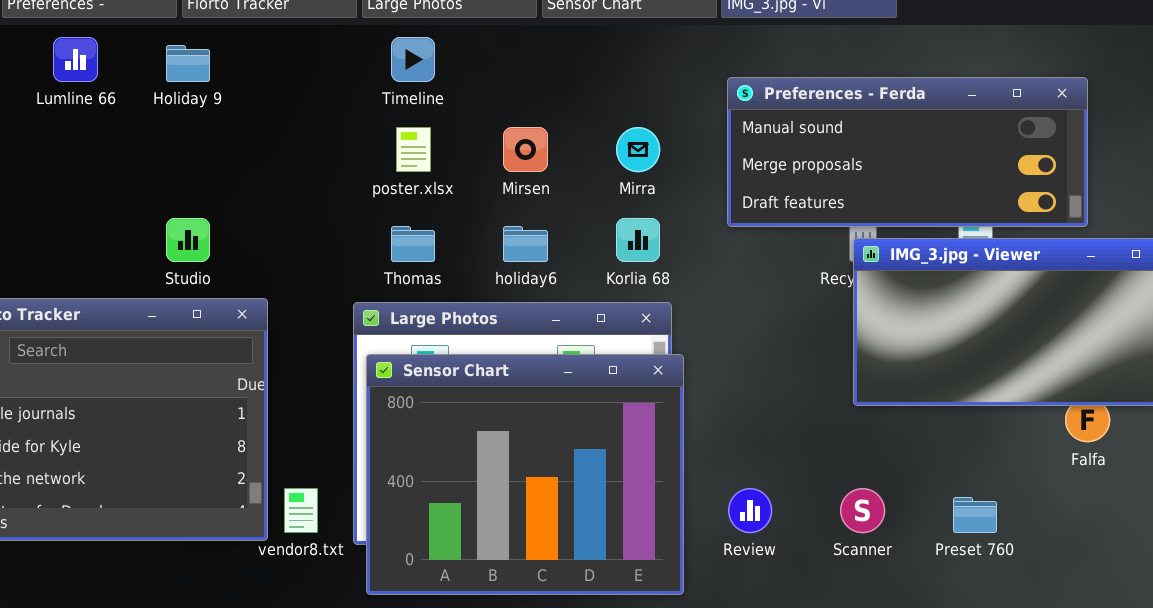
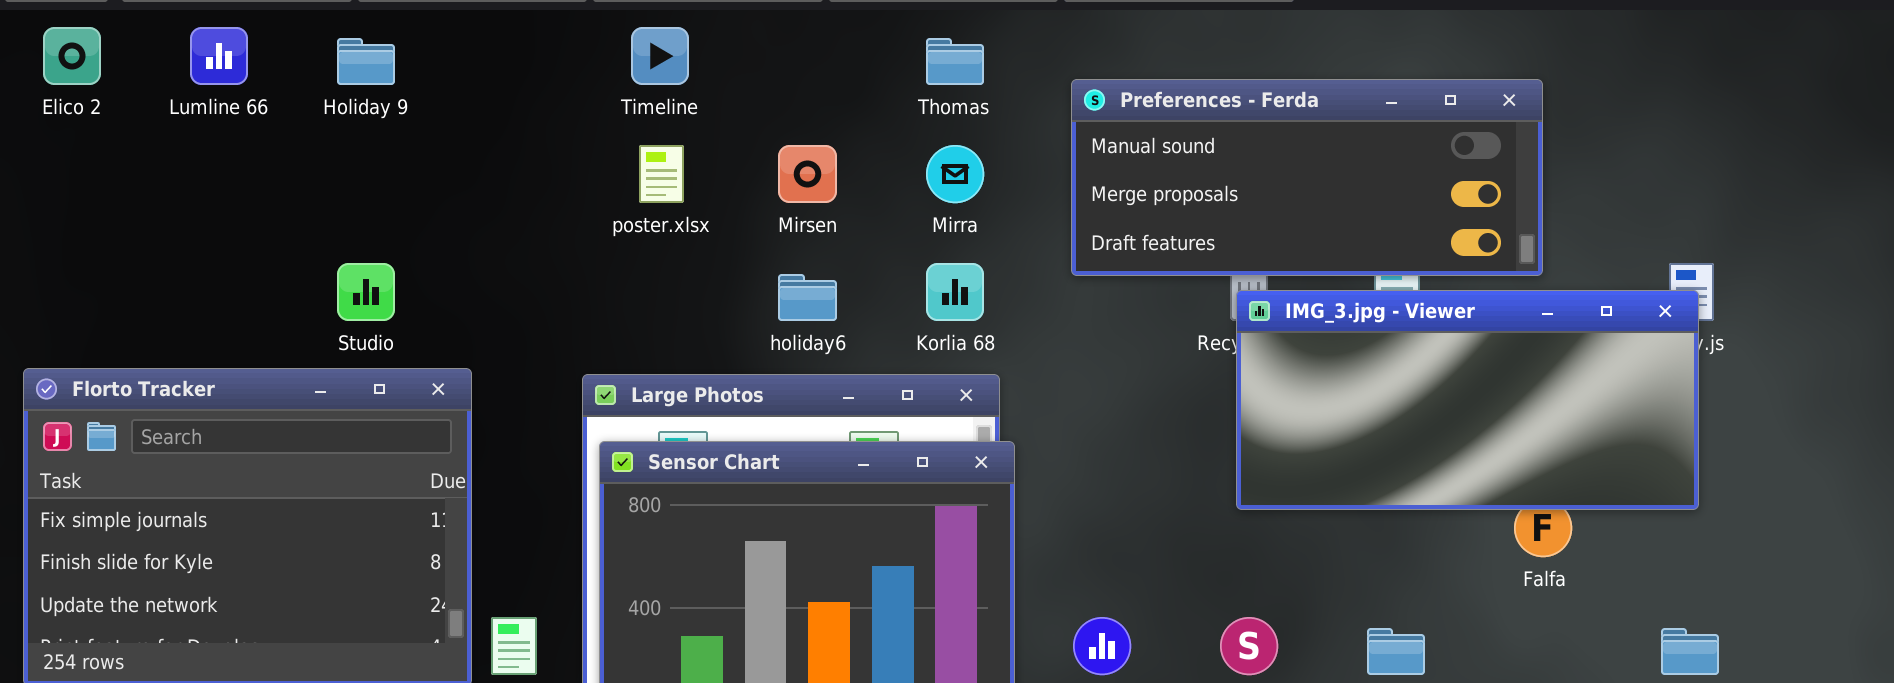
Thomas: [391,226,435,262] -> [926,38,984,85], moved

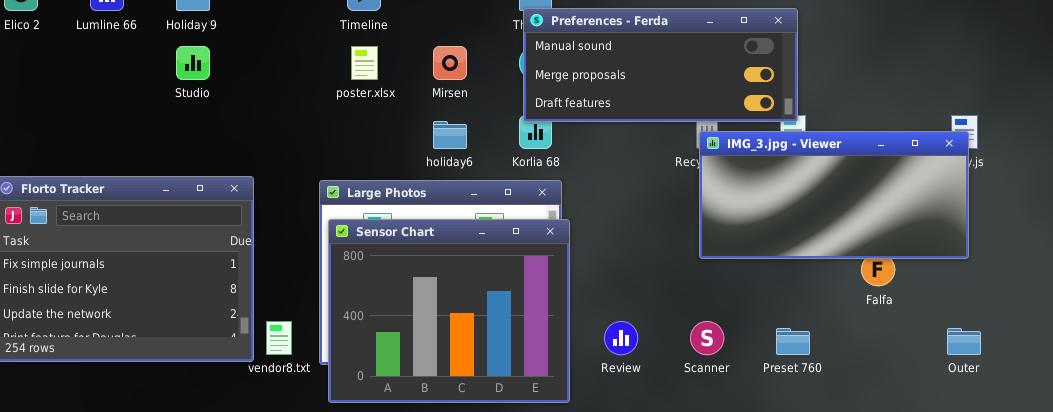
Preferences - Ferda: [1071,79,1543,276] -> [523,8,798,122], moved
Studio: [337,263,395,321] -> [176,46,210,80], moved

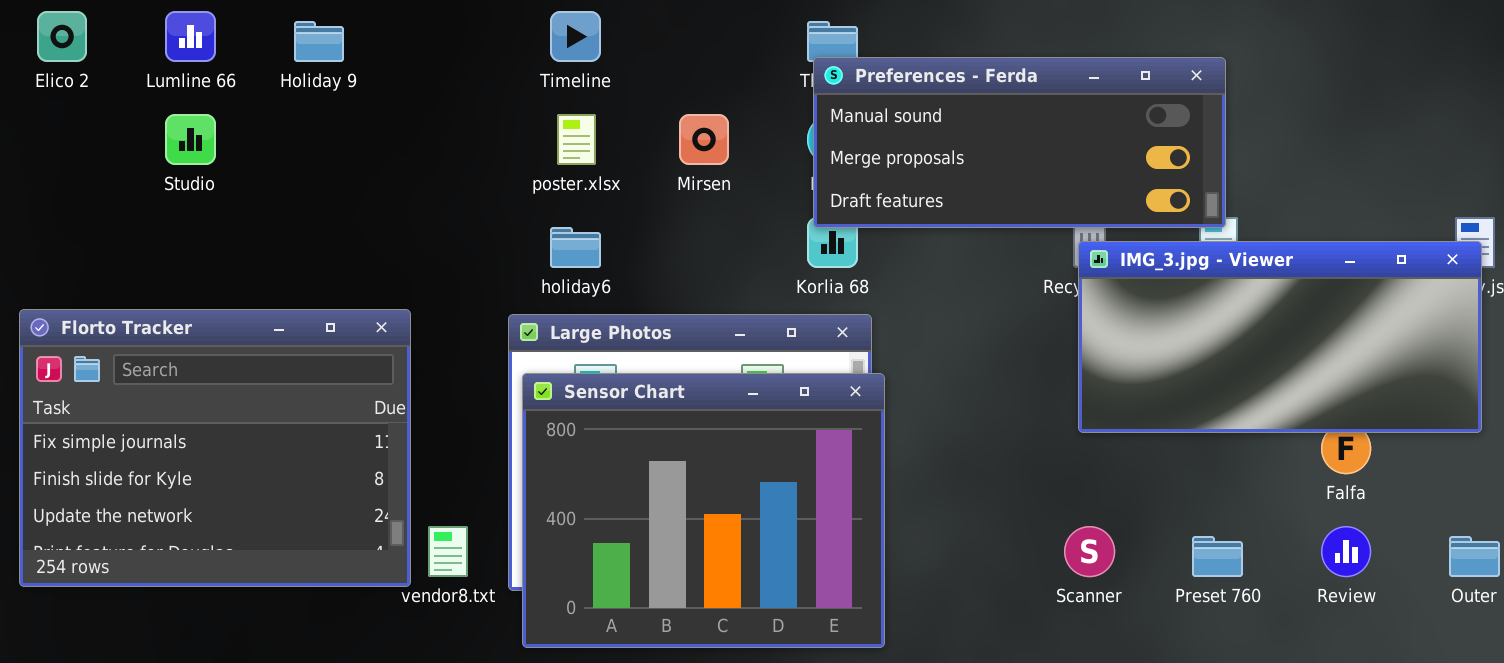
Studio: [176,46,210,80] -> [165,114,216,165], moved
holiday6: [433,121,467,149] -> [550,227,601,268], moved
Review: [604,321,638,355] -> [1321,526,1371,577], moved

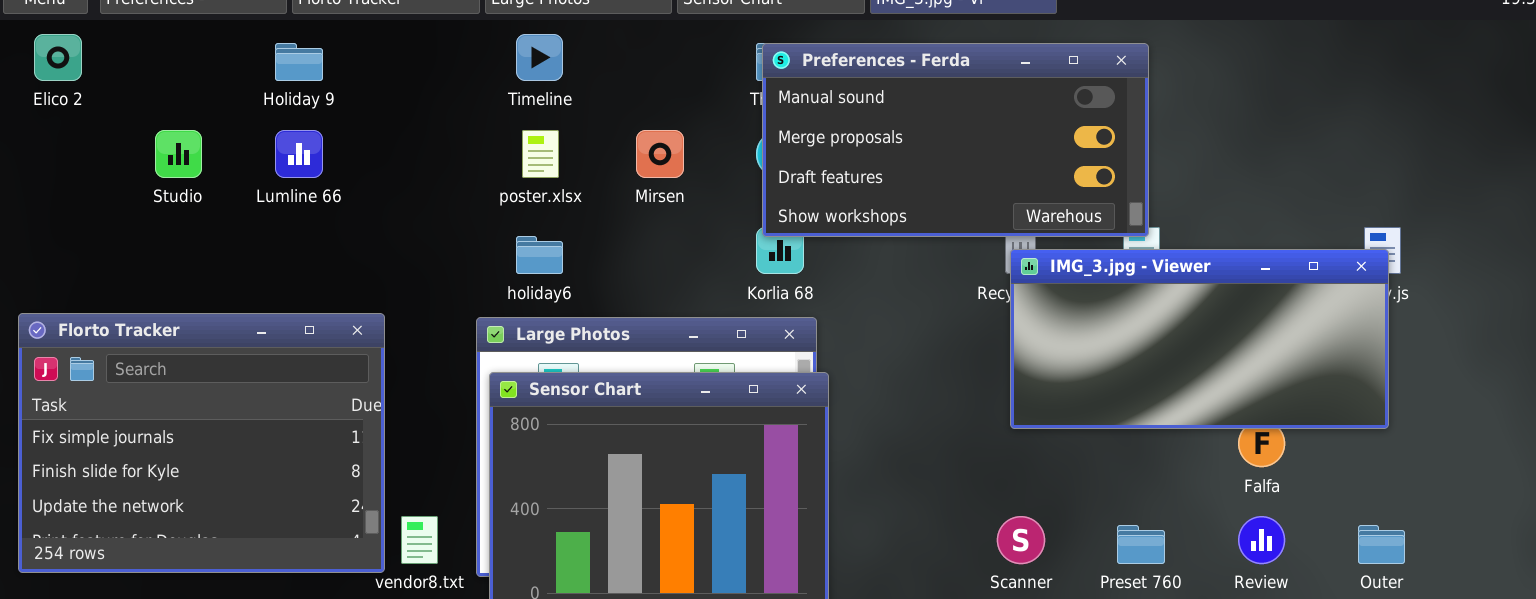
Lumline 66: [165,11,216,62] -> [275,130,323,178], moved
Preferences - Ferda: [813,57,1226,228] -> [762,43,1149,237], resized

